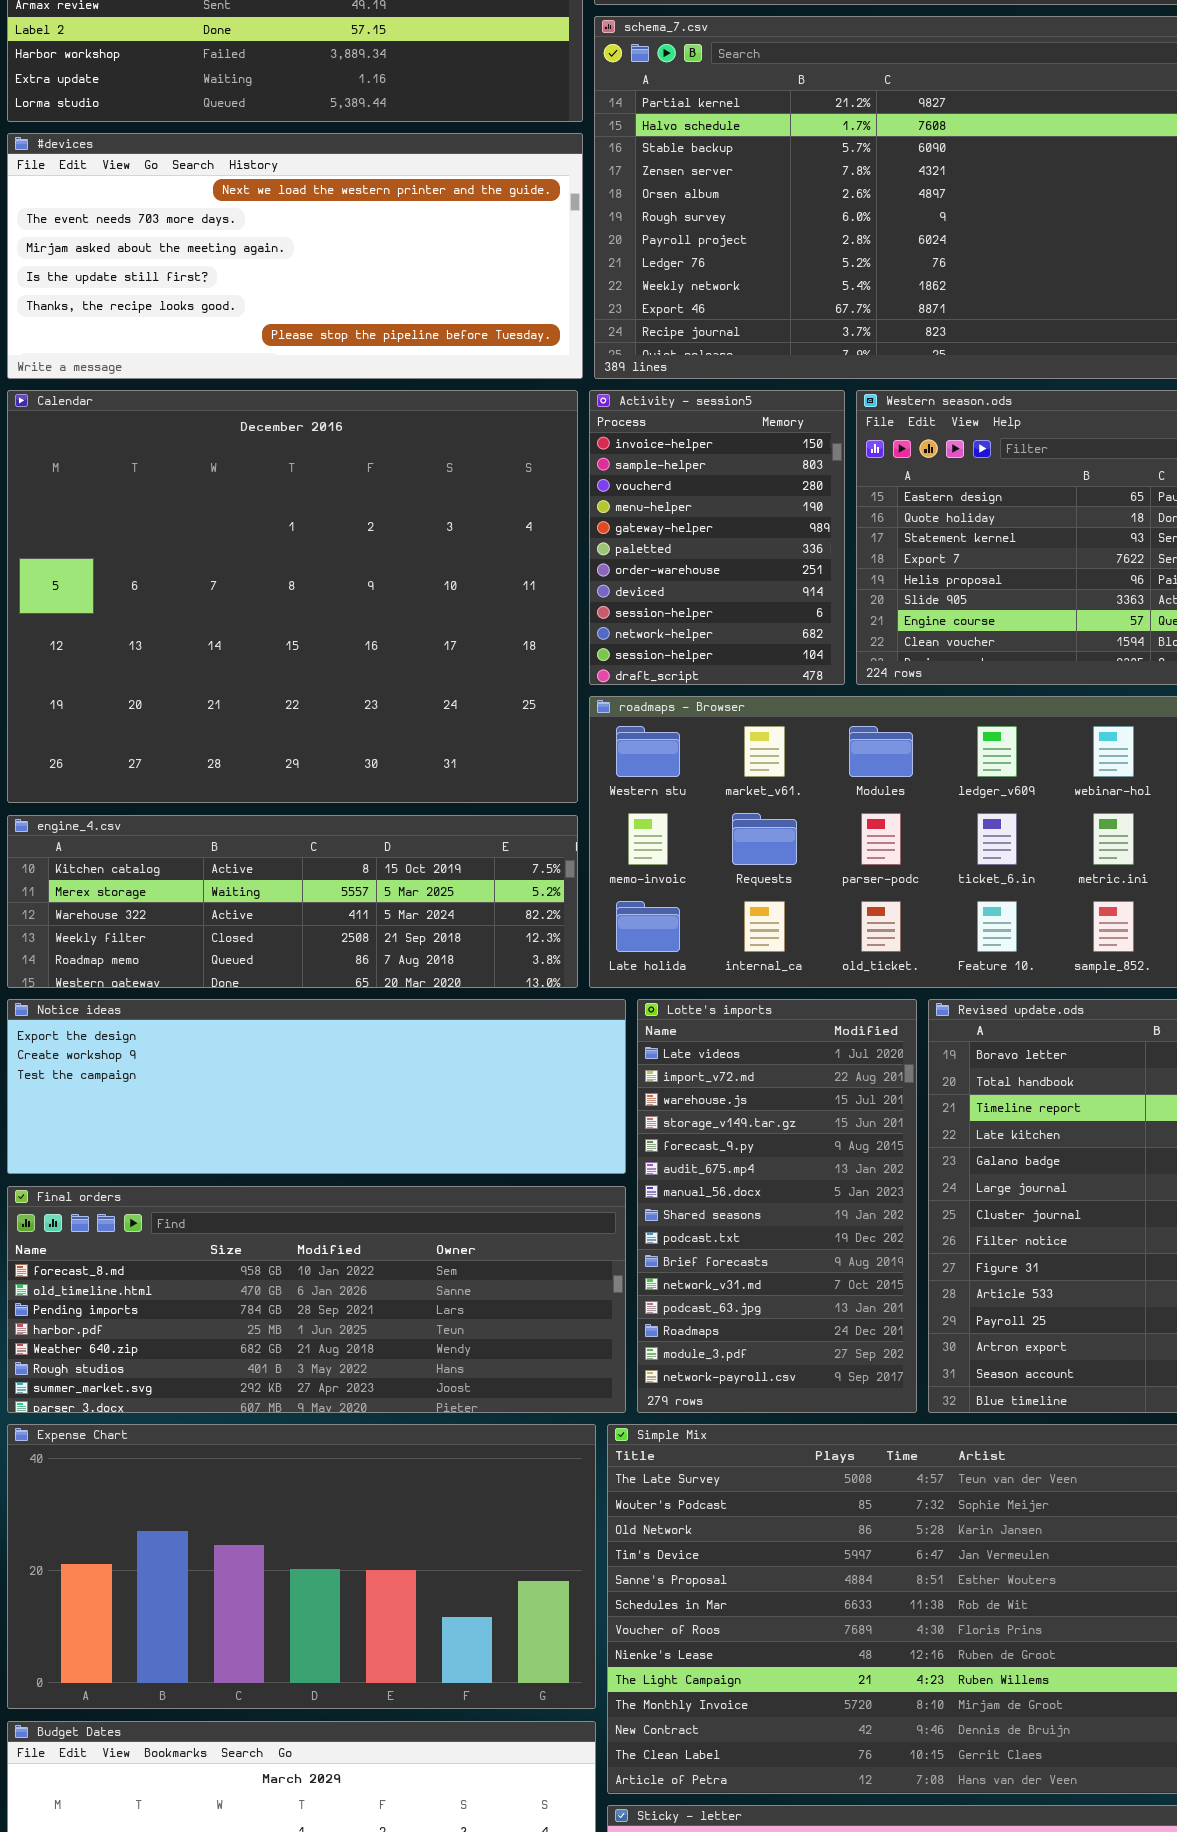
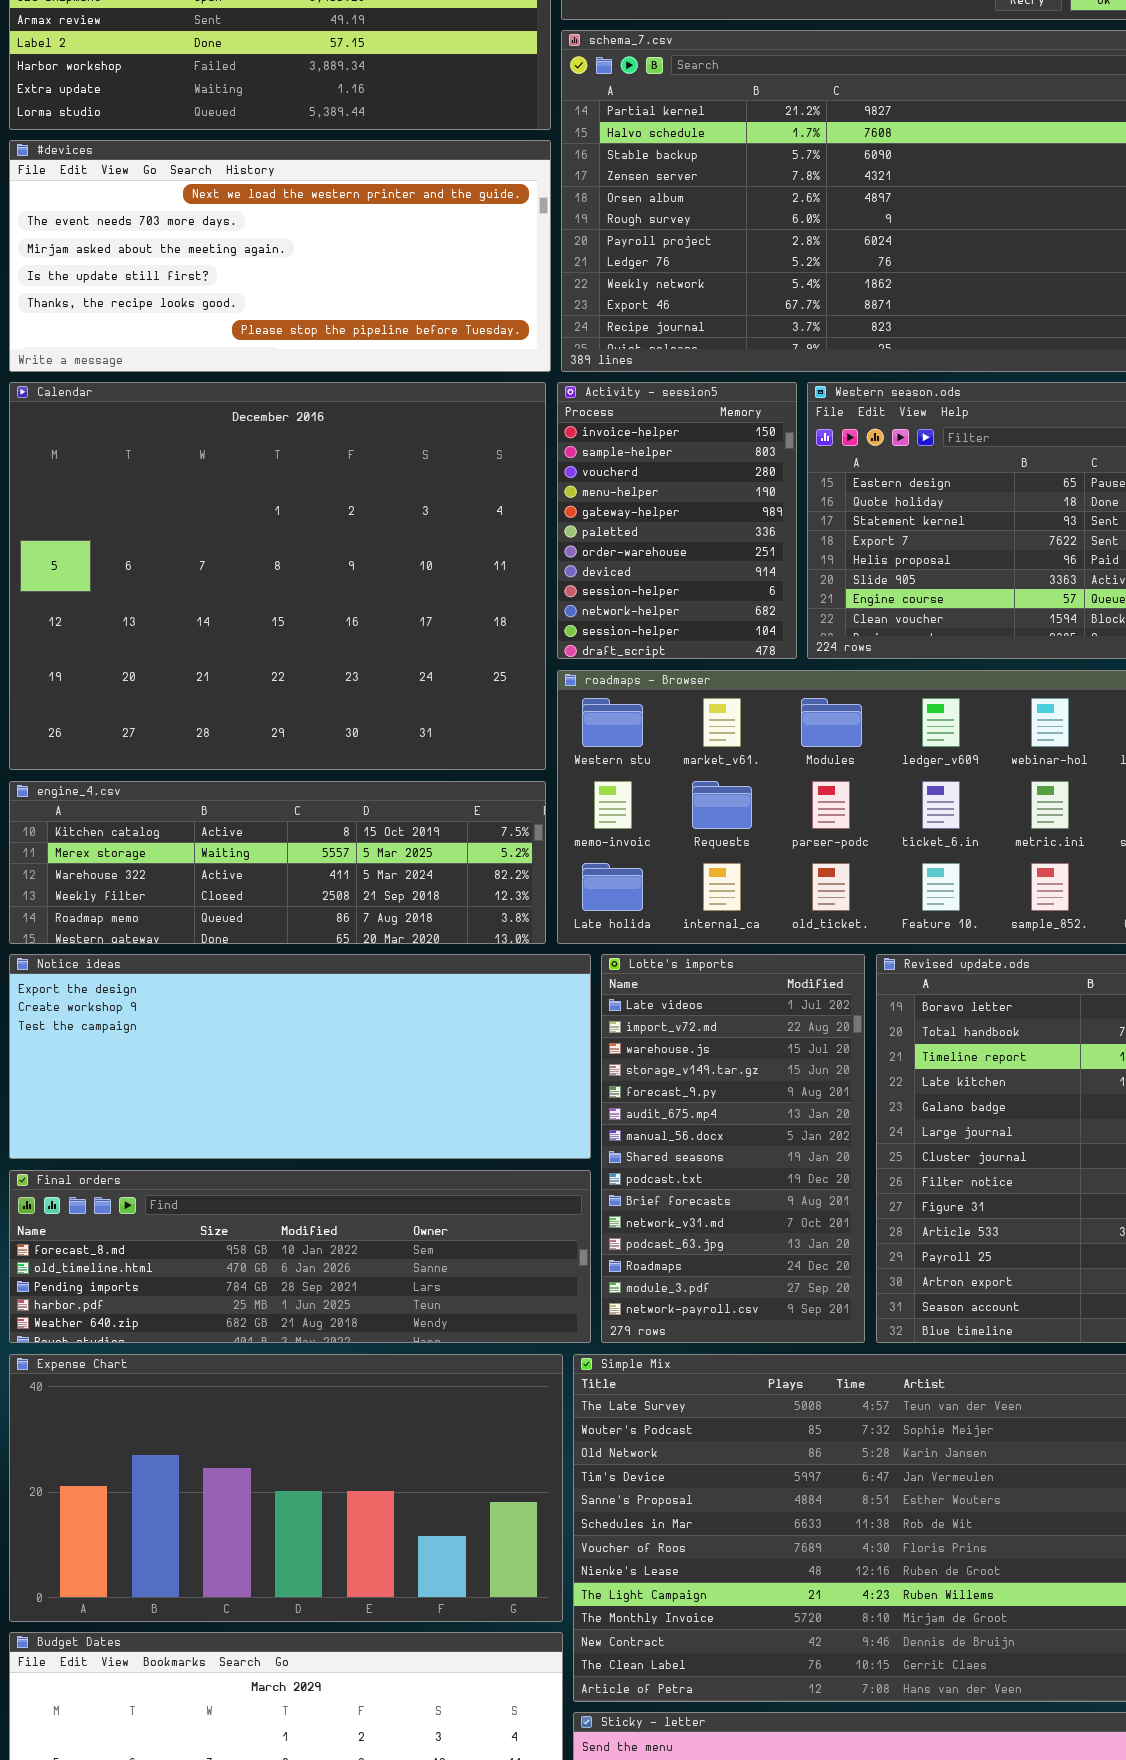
Notice ideas: [7,999,626,1174] -> [9,954,591,1159], resized
Final orders: [7,1186,626,1413] -> [9,1170,591,1343], resized

